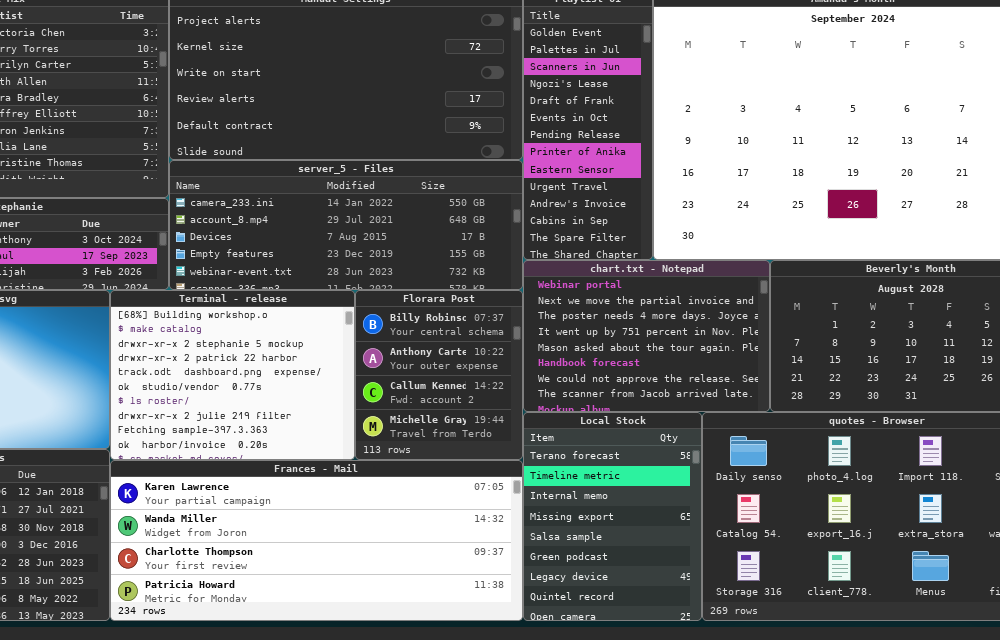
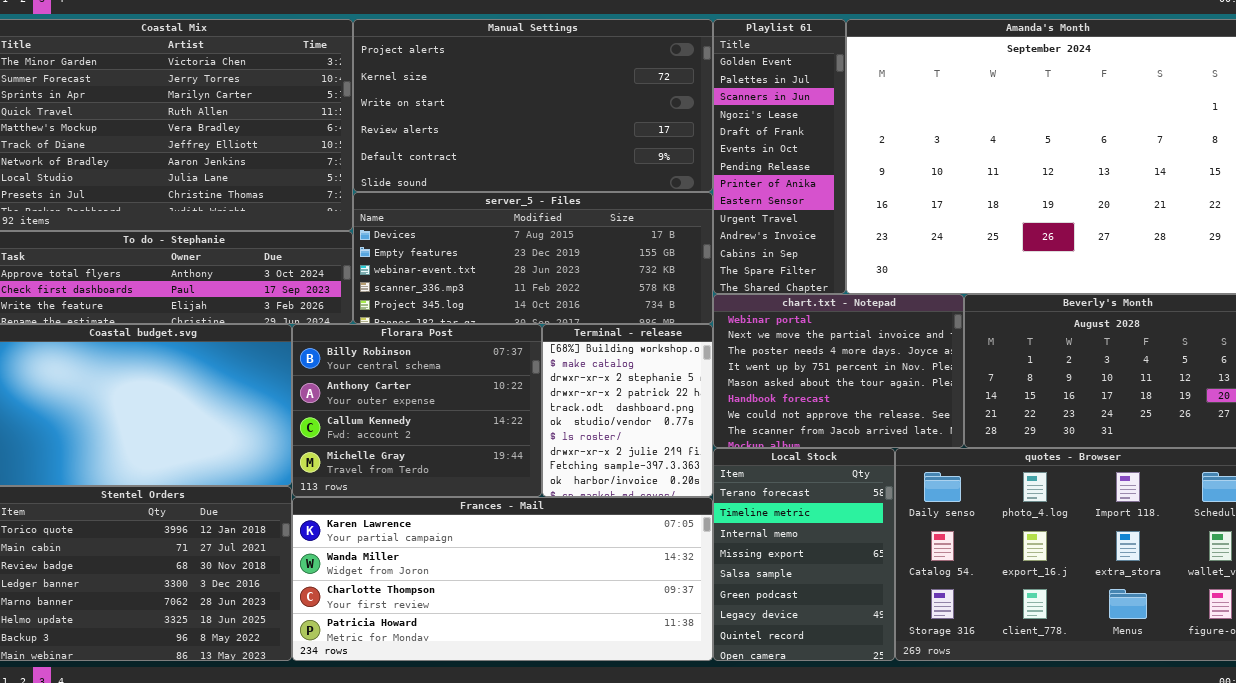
server_5 - Files: [169,160,523,290] -> [353,192,713,324], scrolled down 2 rows
Terminal - release: [110,290,355,460] -> [542,324,713,497], moved, resized
Florara Post: [355,290,523,460] -> [292,324,542,497], moved, resized

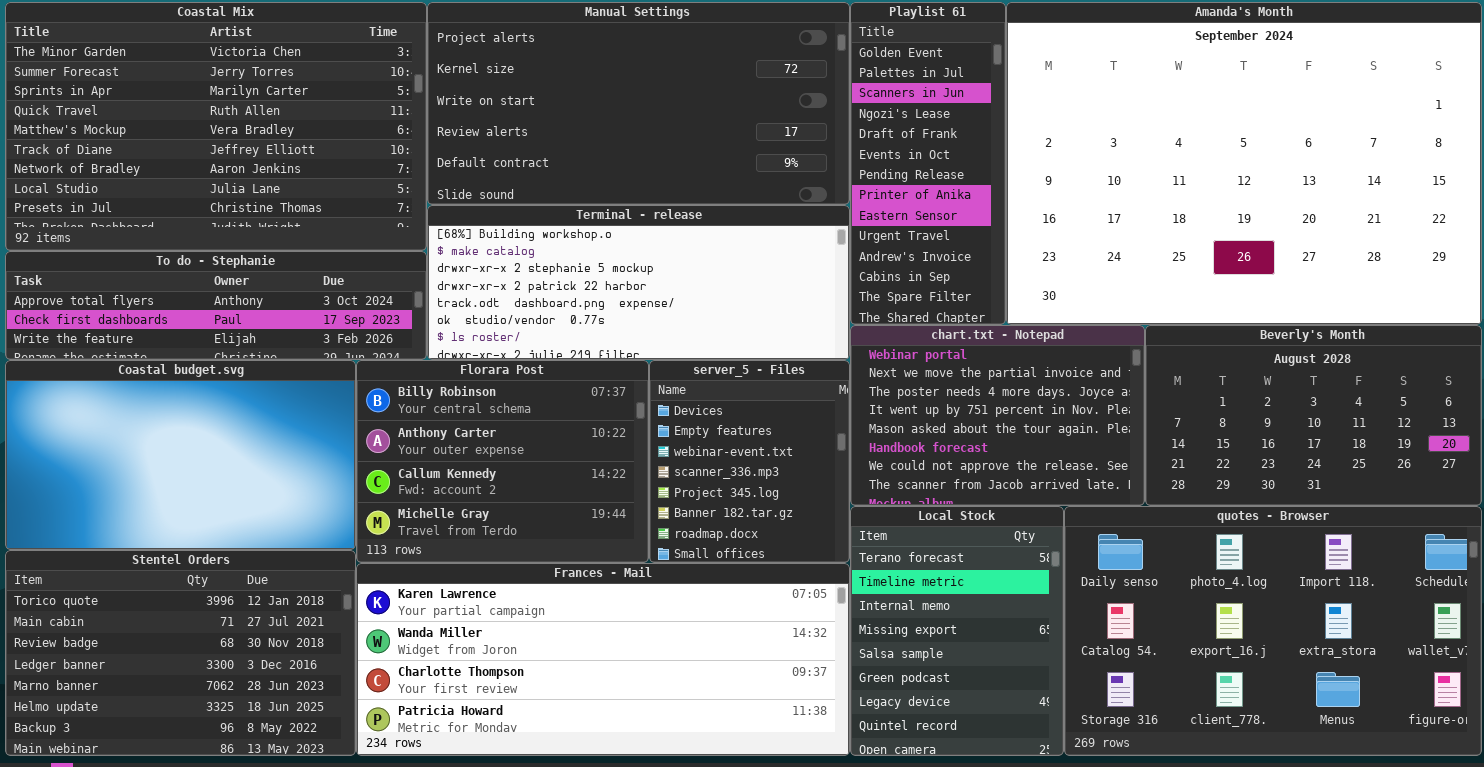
server_5 - Files: [353,192,713,324] -> [649,360,850,563], moved, resized
Terminal - release: [542,324,713,497] -> [427,205,850,360], moved, resized

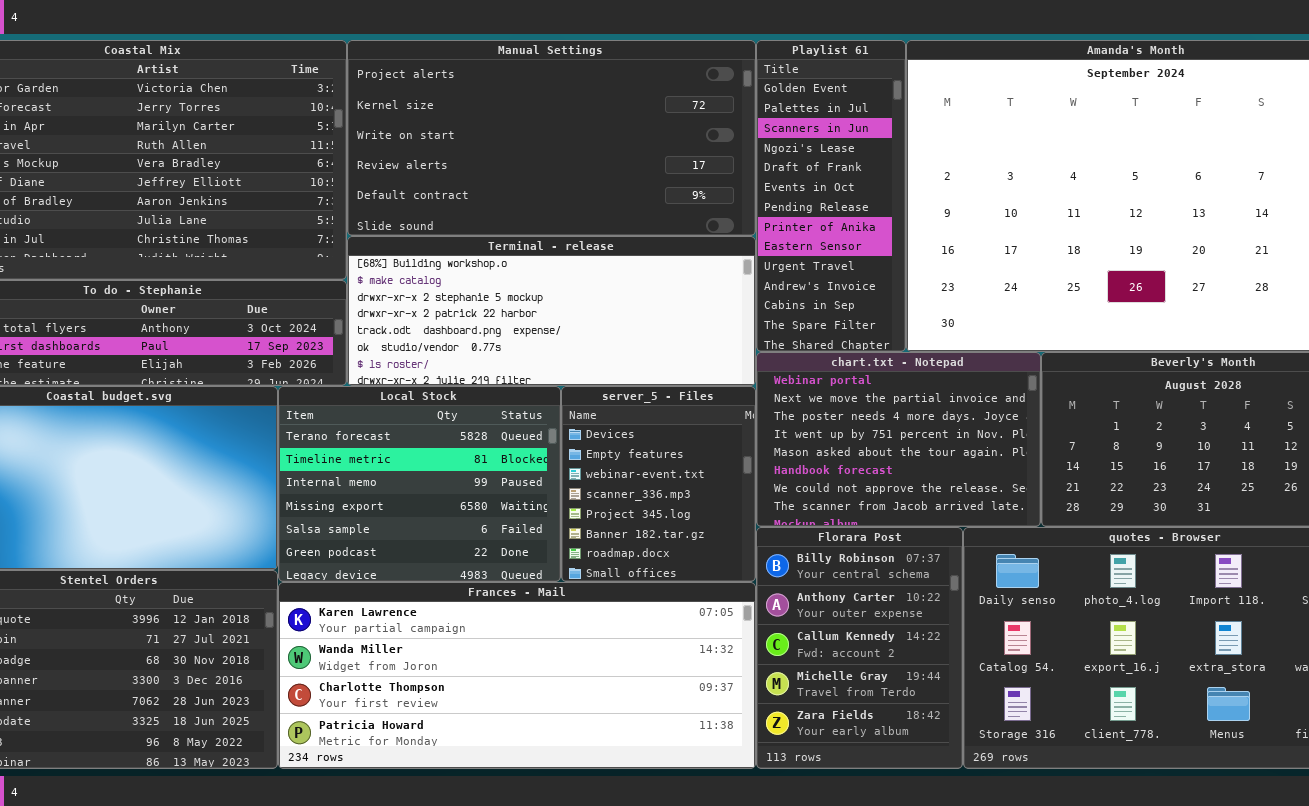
Florara Post: [356,360,649,563] -> [756,527,963,769], moved, resized
Local Stock: [850,506,1064,756] -> [278,386,561,582], moved, resized

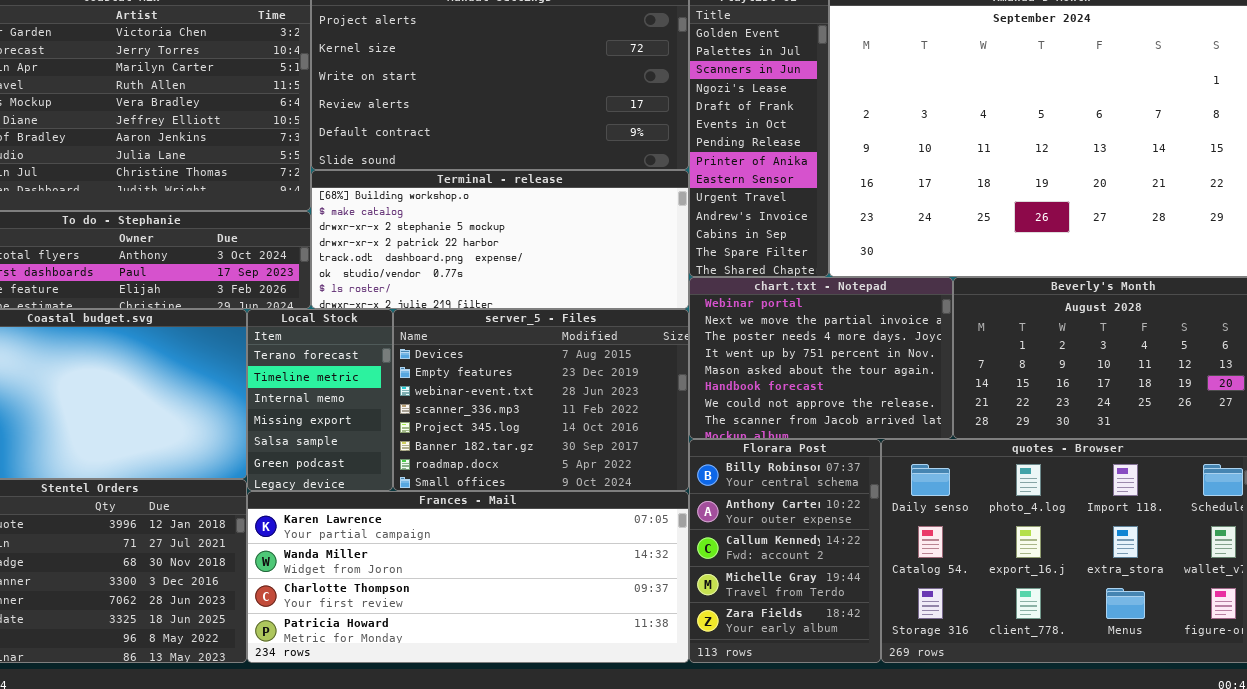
Local Stock: [278,386,561,582] -> [247,309,393,491], resized
server_5 - Files: [561,386,756,582] -> [393,309,689,491], resized

